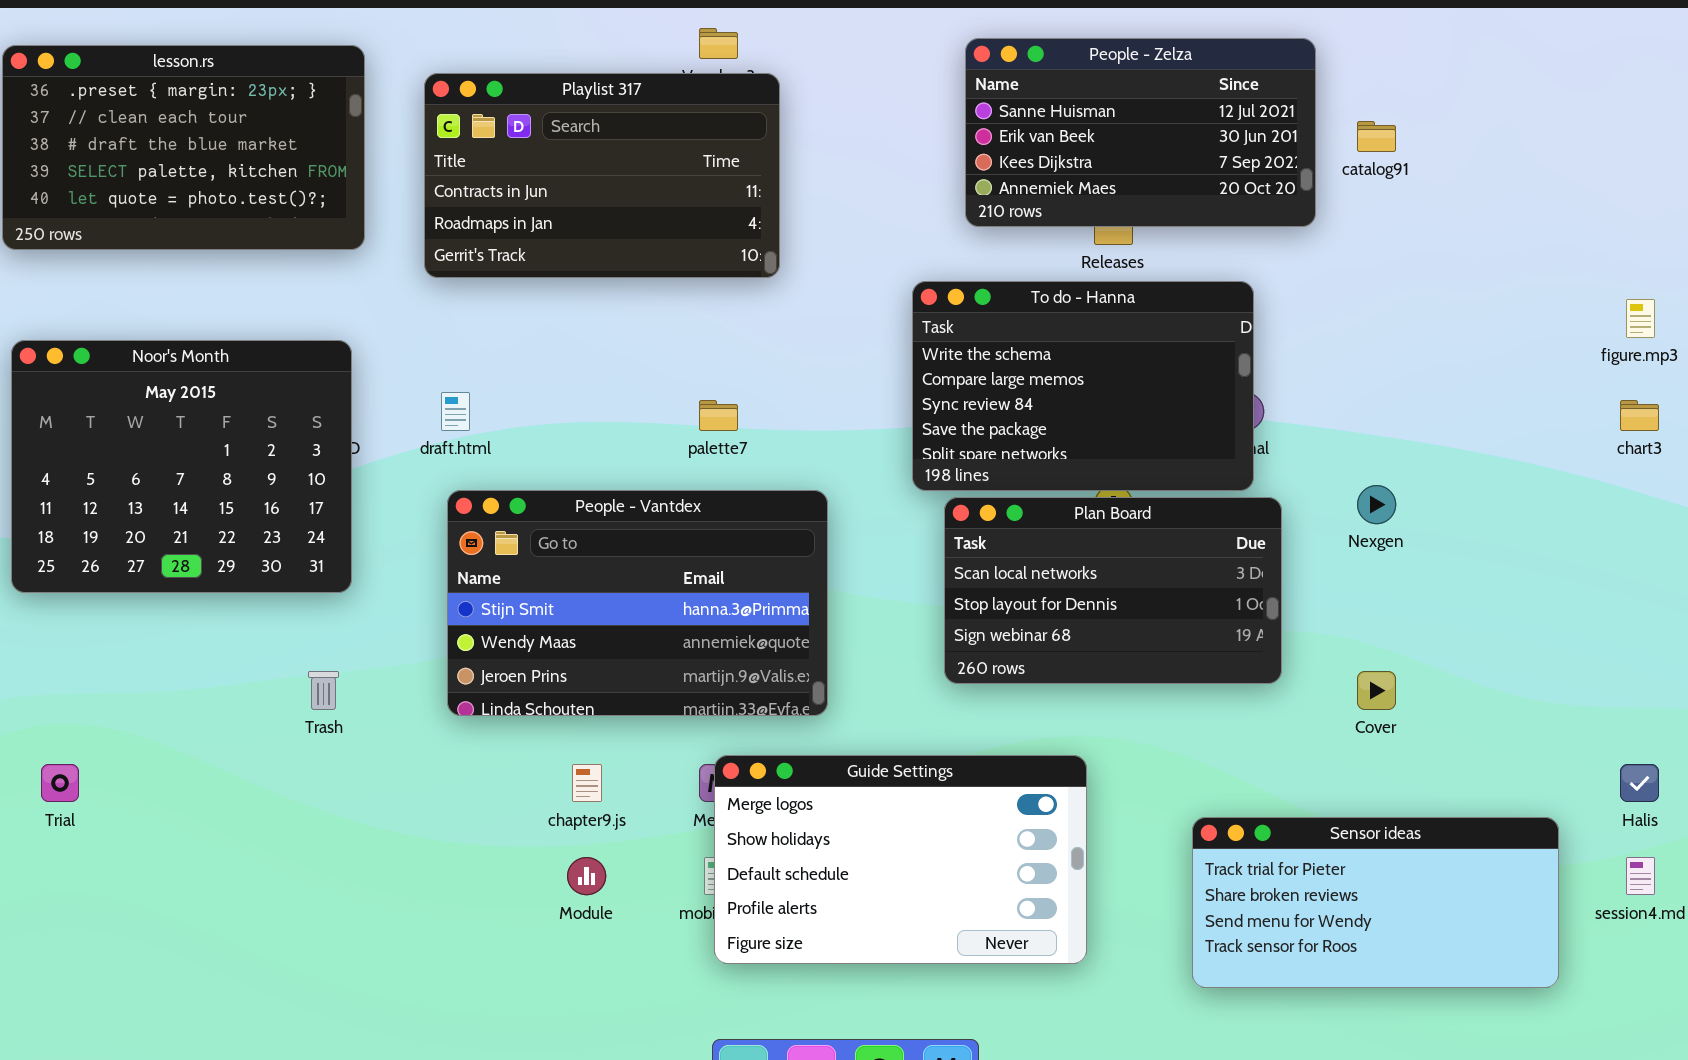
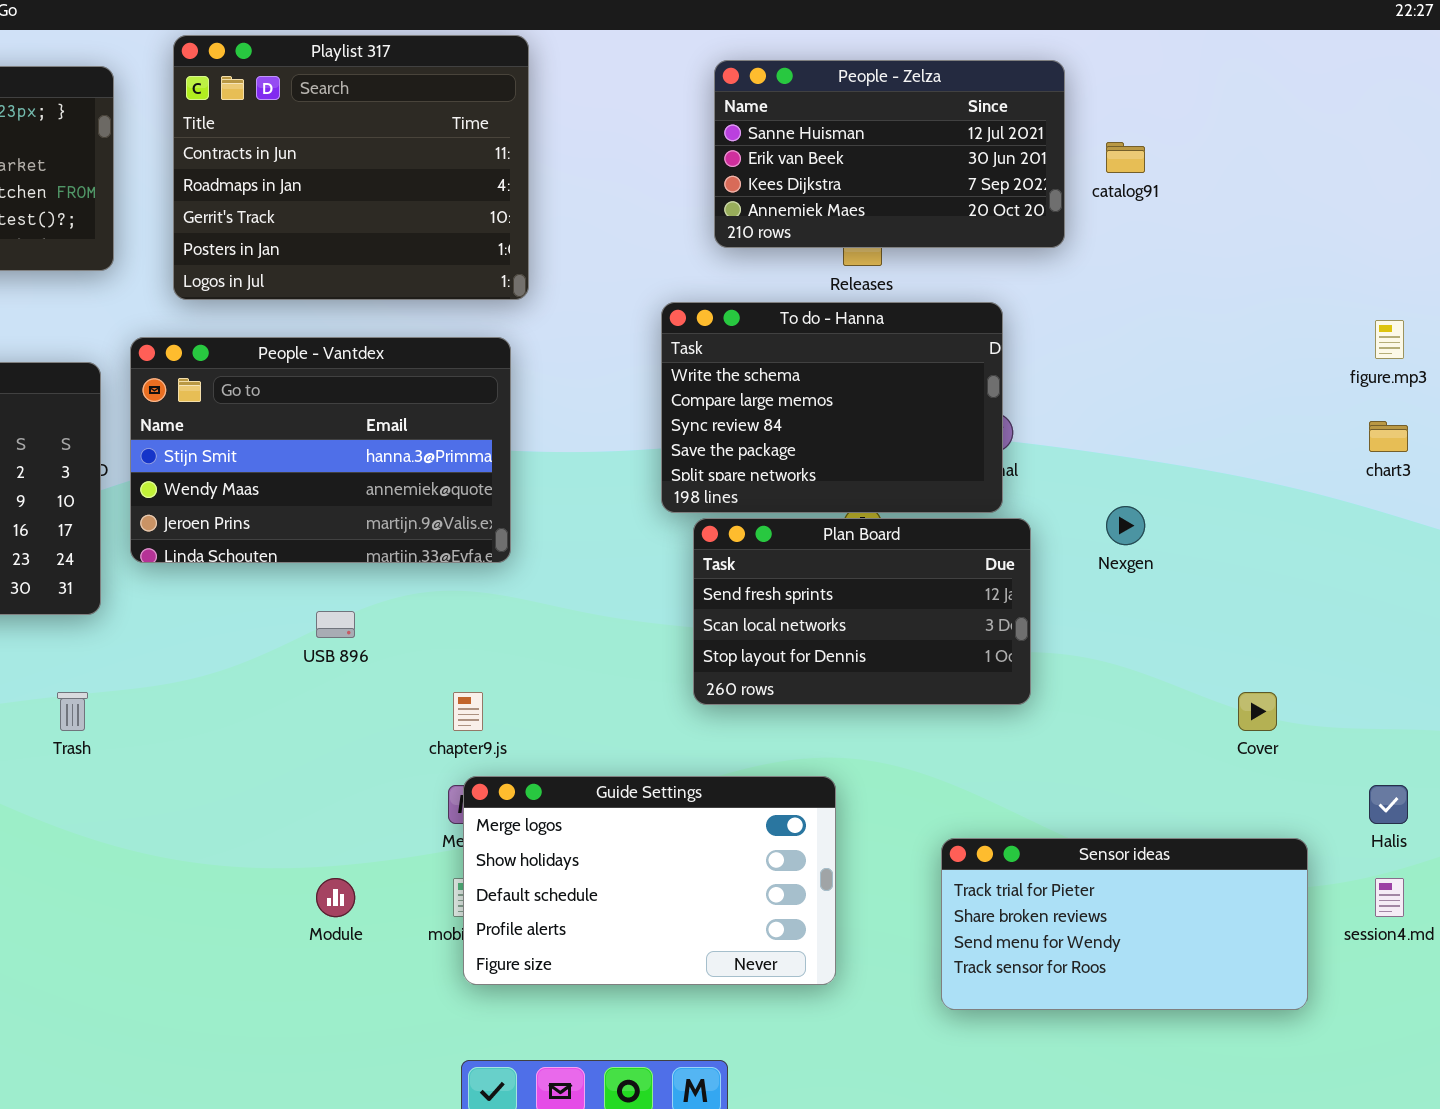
Playlist 317: [424,73,780,278] -> [173,35,529,300], resized
People - Vantdex: [447,490,828,716] -> [130,337,511,563], moved
Plan Board: [944,497,1282,684] -> [693,518,1031,705], scrolled up 1 row
Cover: [1357,671,1396,710] -> [1238,692,1277,731], moved
chapter9.js: [572,764,602,802] -> [453,692,483,731], moved

